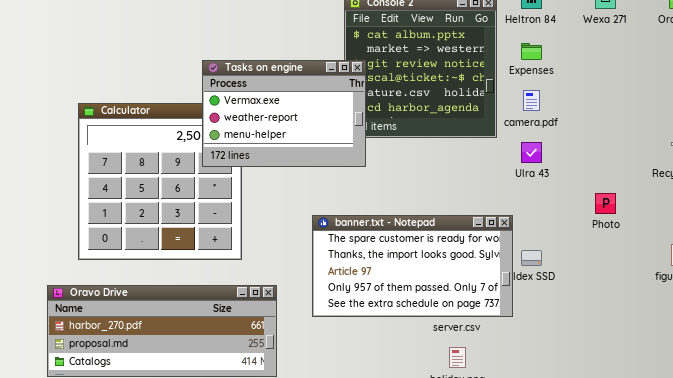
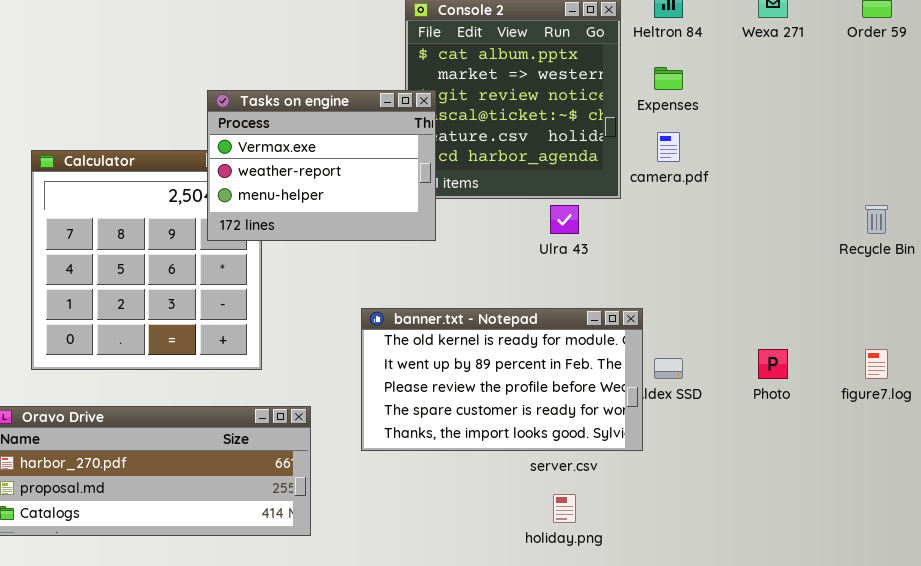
Ulra 43: [521,142,542,163] -> [550,205,579,234], moved
Photo: [595,193,616,214] -> [758,349,788,379], moved
banner.txt - Notepad: [312,215,513,317] -> [361,308,643,451], scrolled up 3 rows

